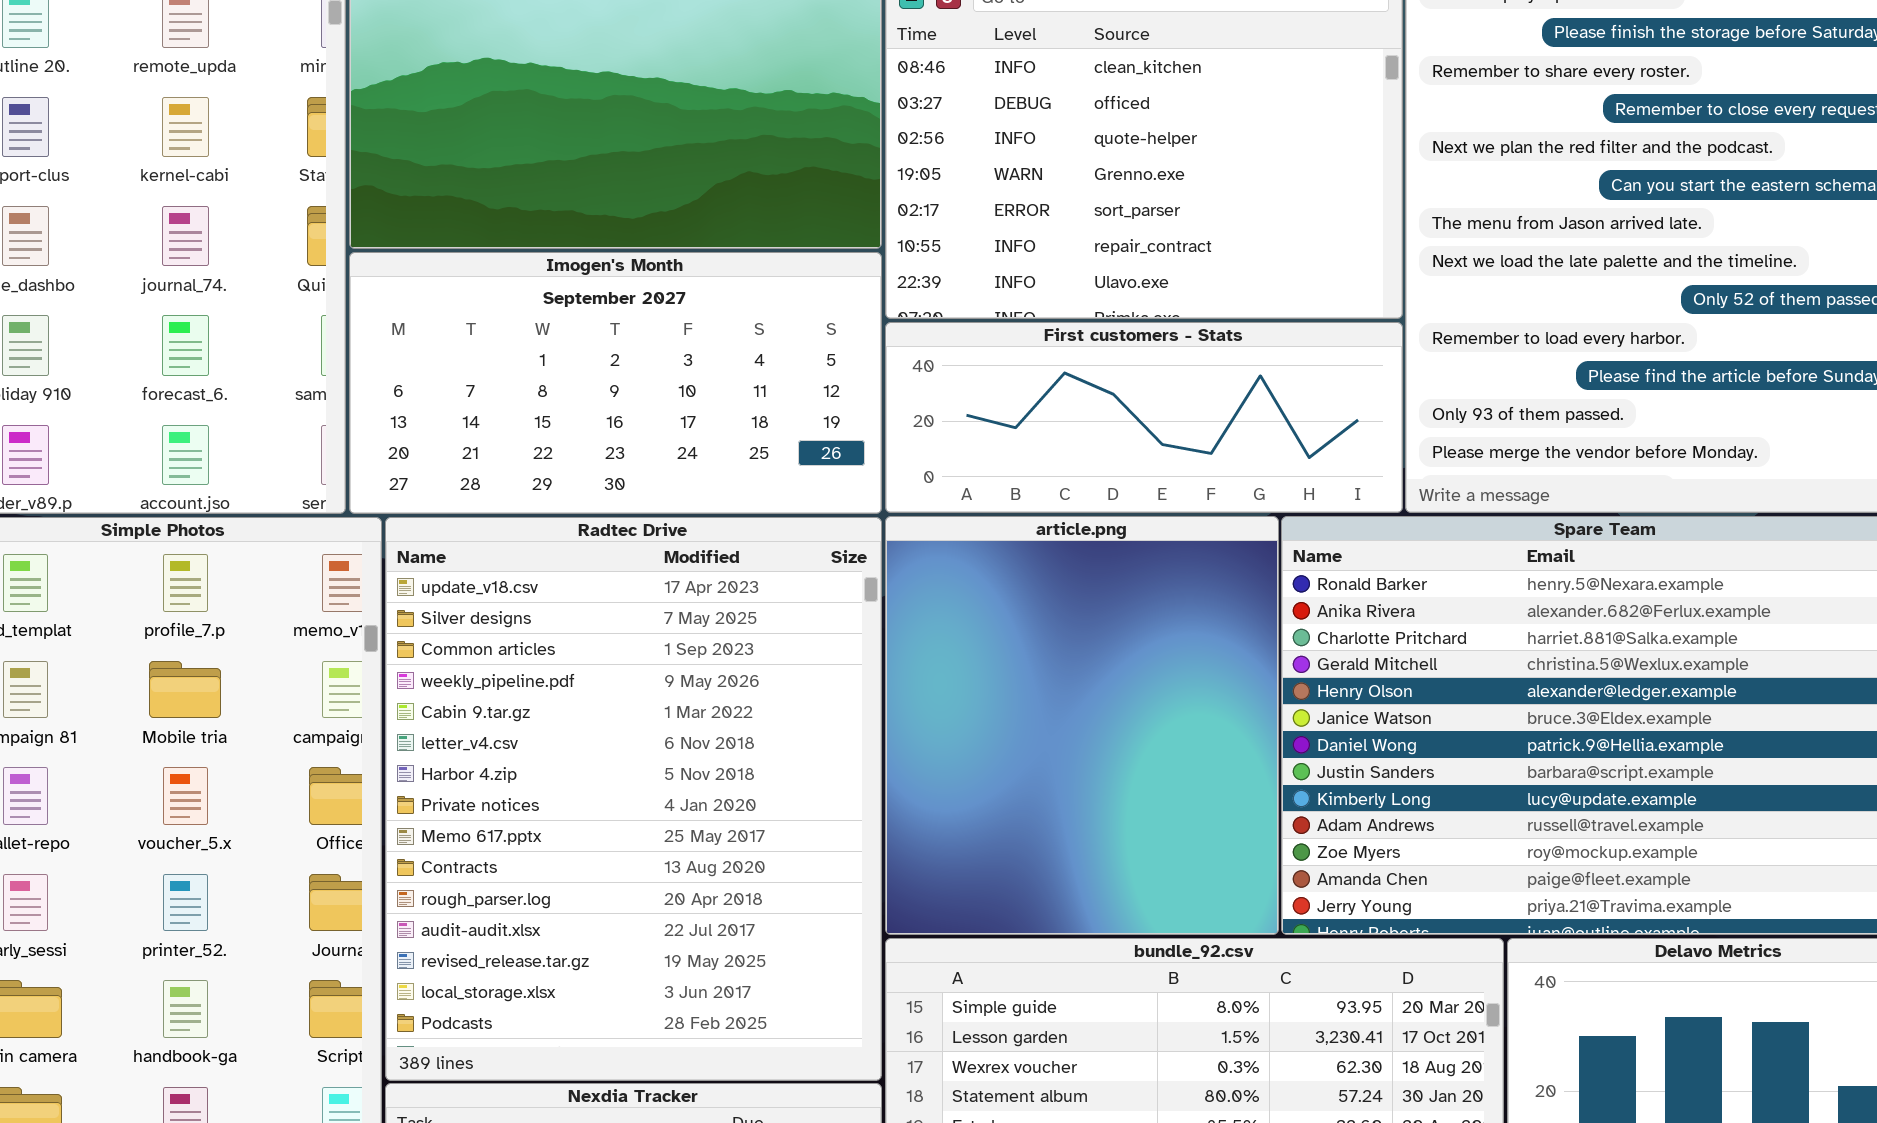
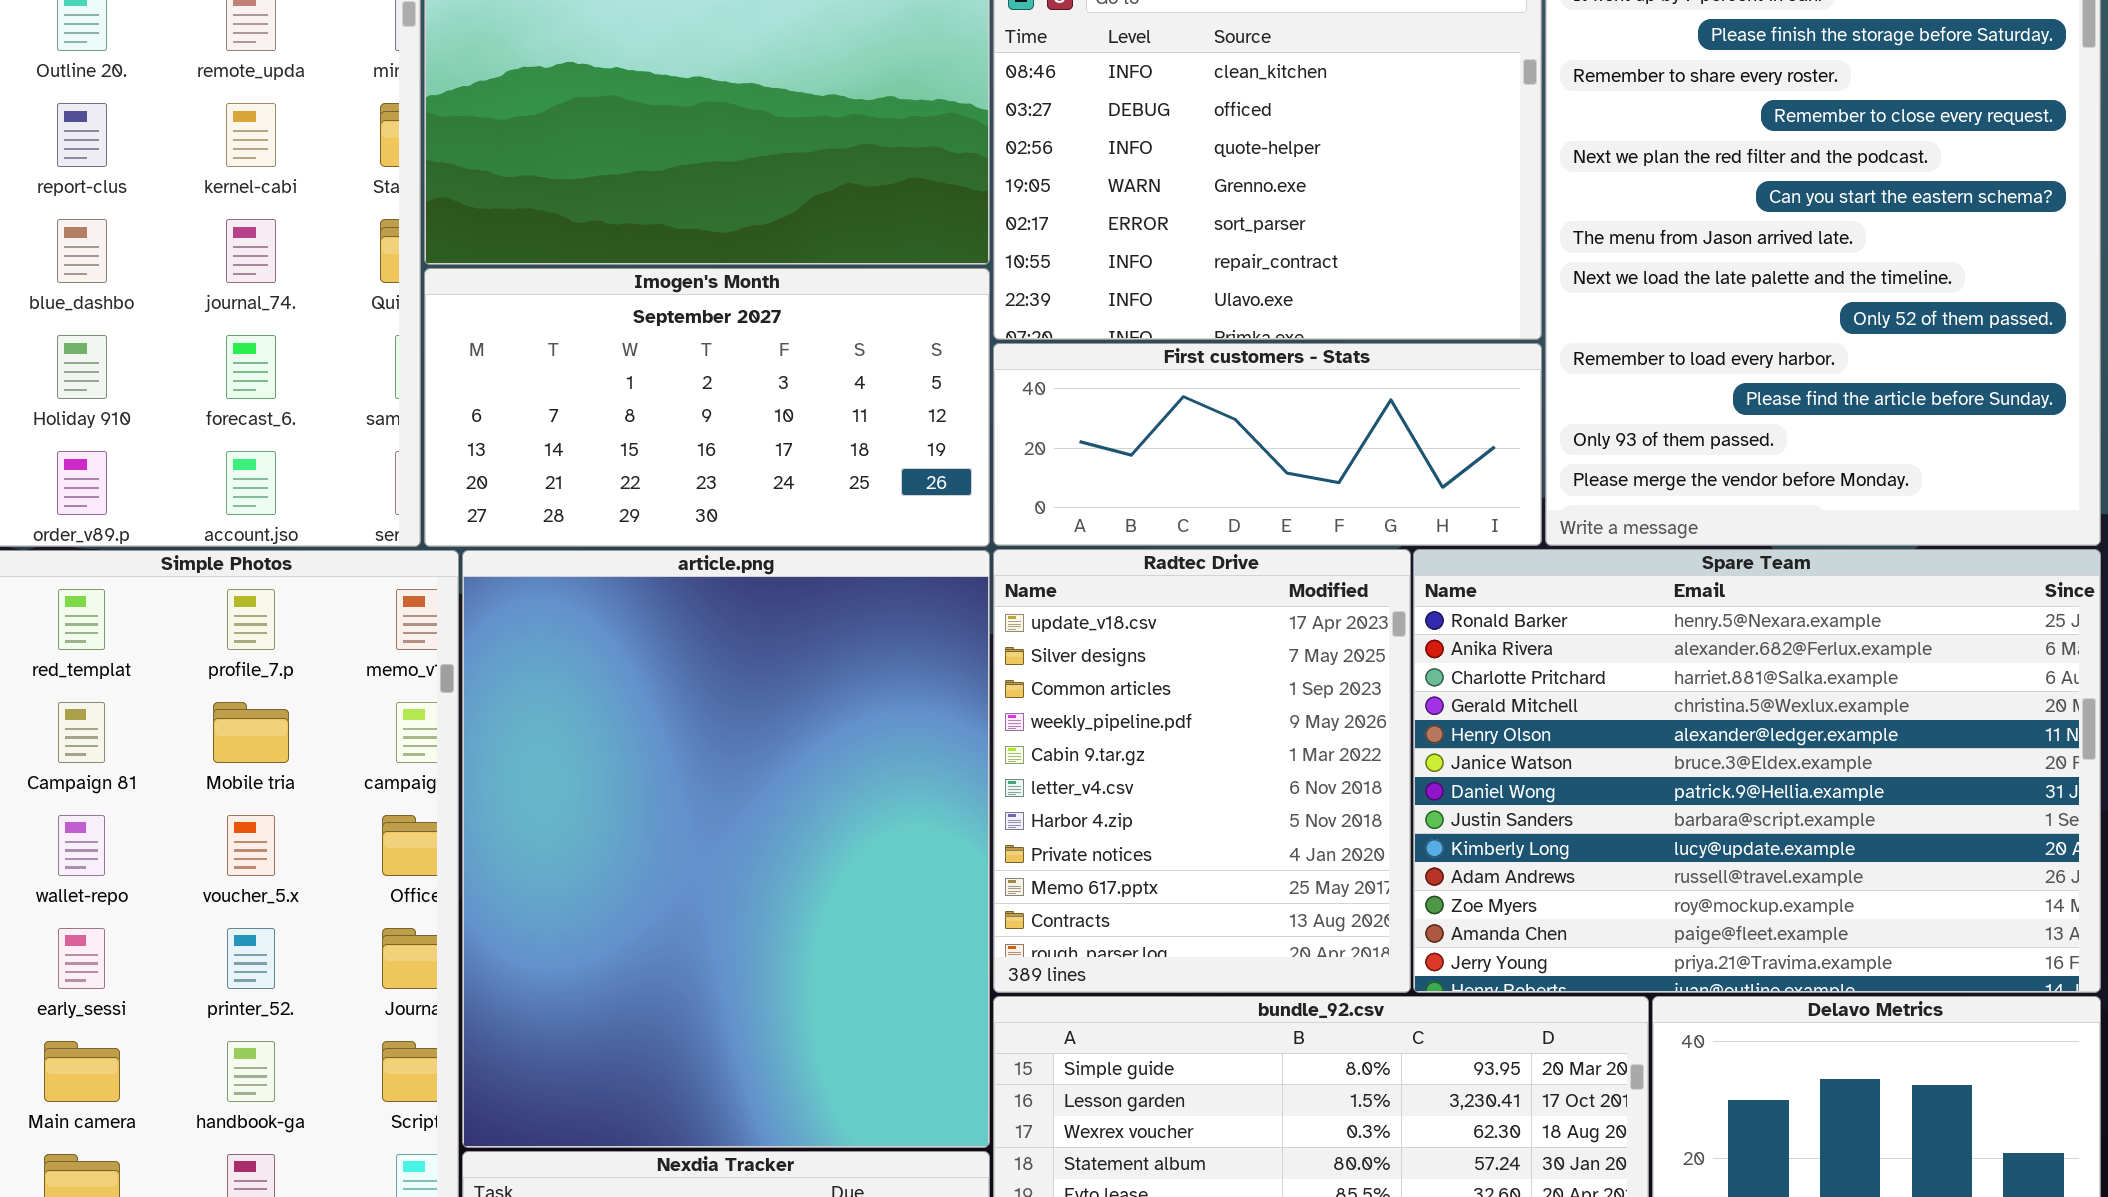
article.png: [885,516,1279,935] -> [462,550,990,1148], moved, resized
Radtec Drive: [385,517,882,1081] -> [993,549,1411,993], moved, resized

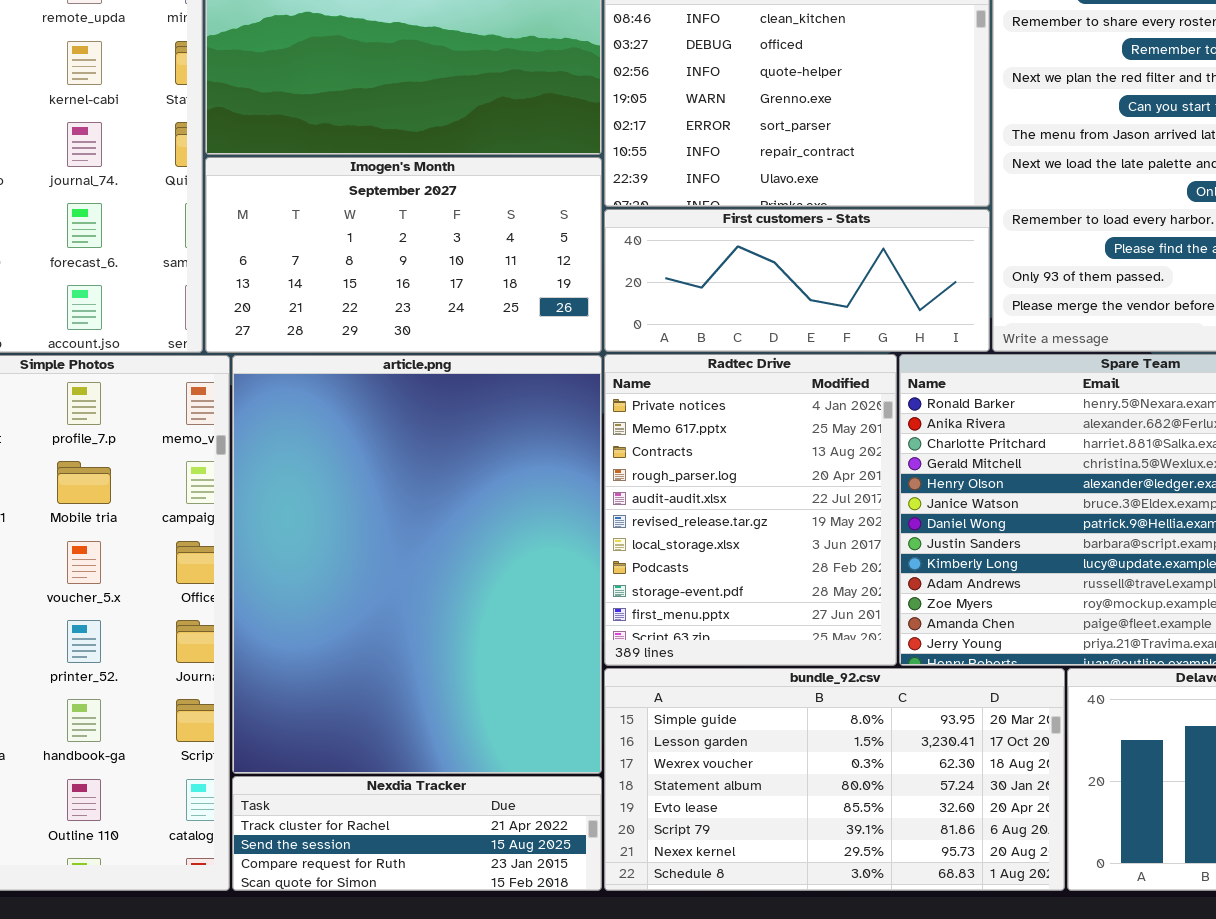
Radtec Drive: [993,549,1411,993] -> [604,354,897,666], scrolled down 7 rows

